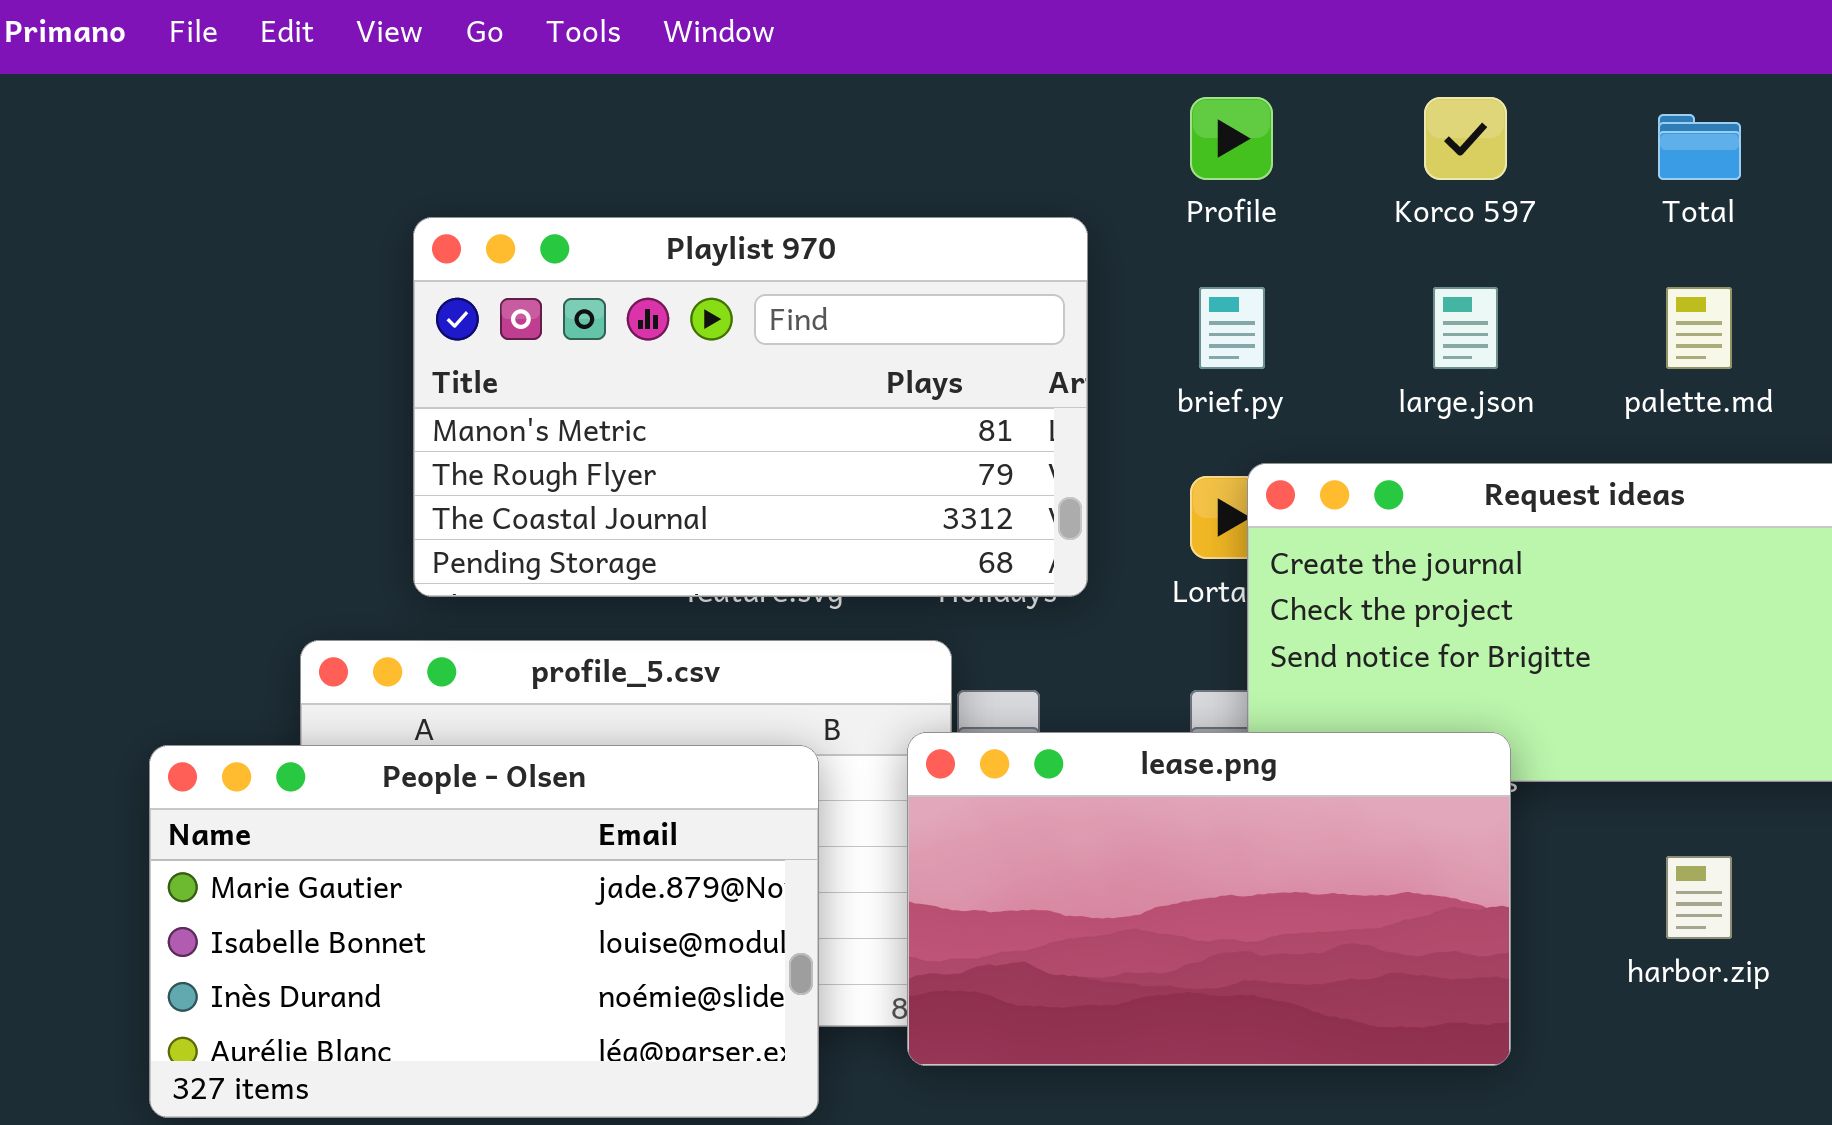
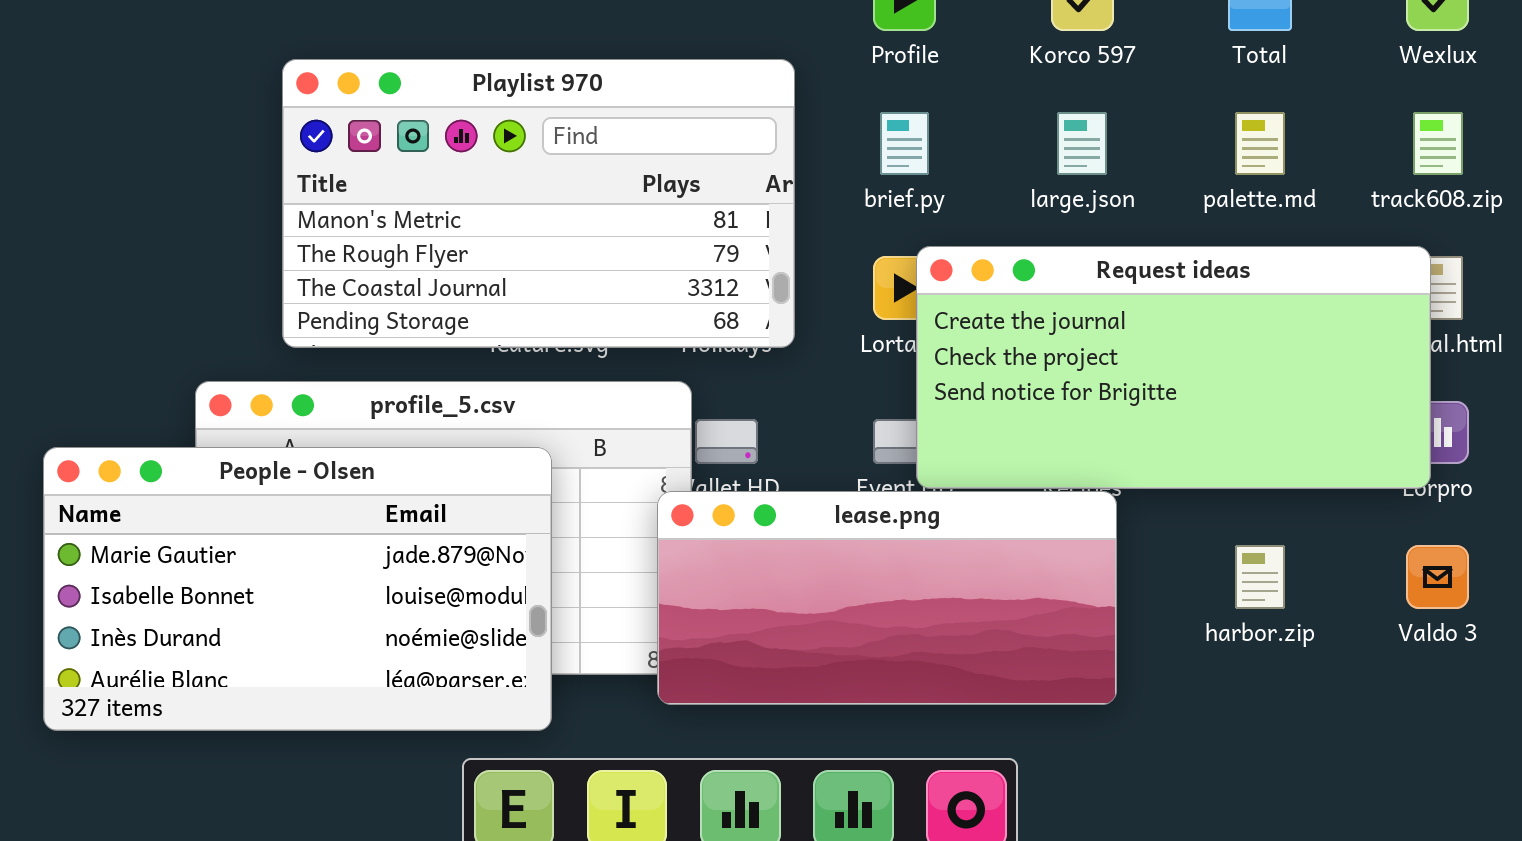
lease.png: [907,732,1511,1066] -> [657,491,1117,705], resized
People - Olsen: [149,745,819,1118] -> [43,447,552,731], moved

